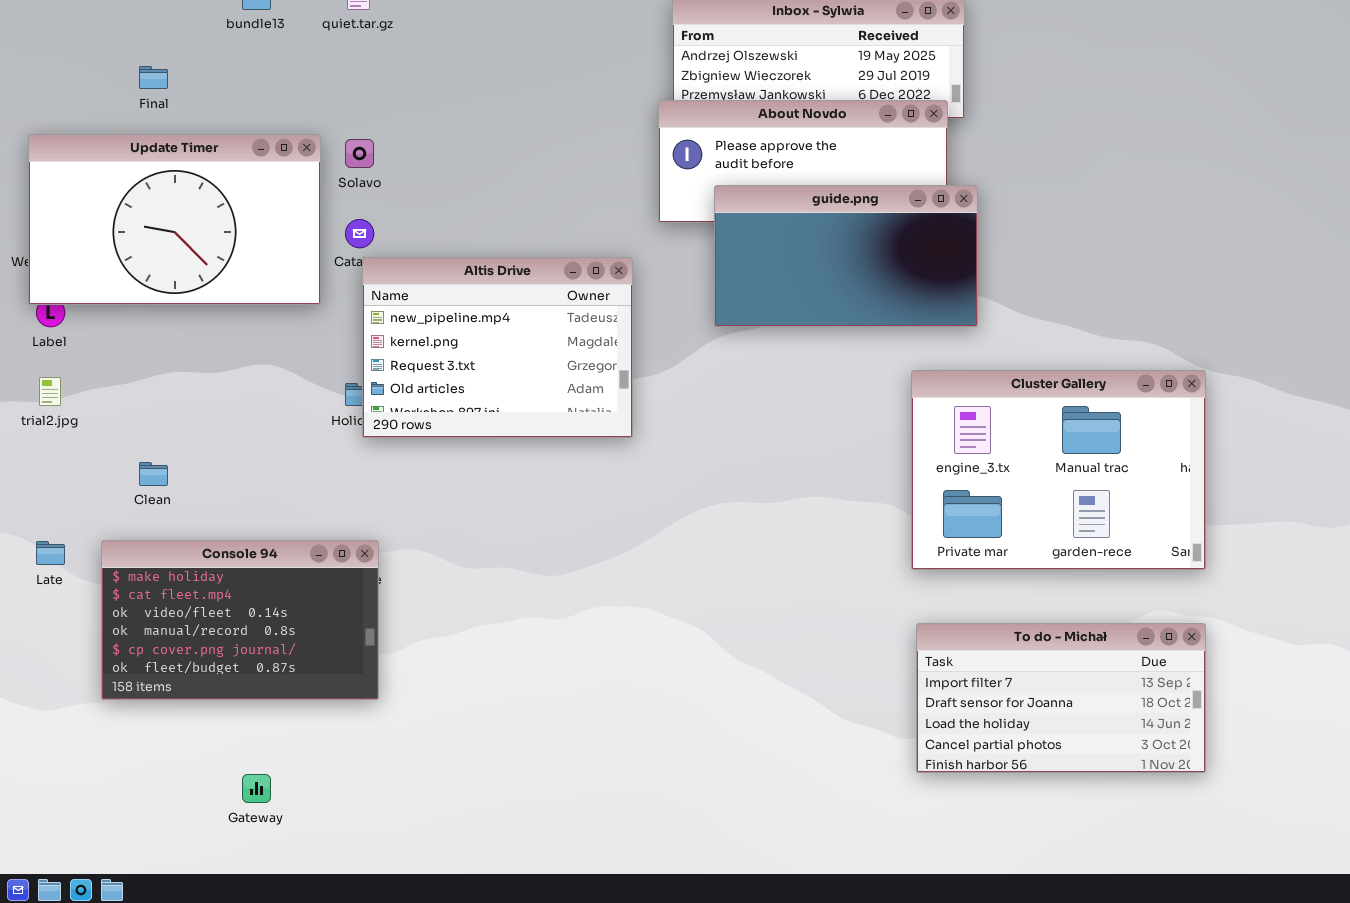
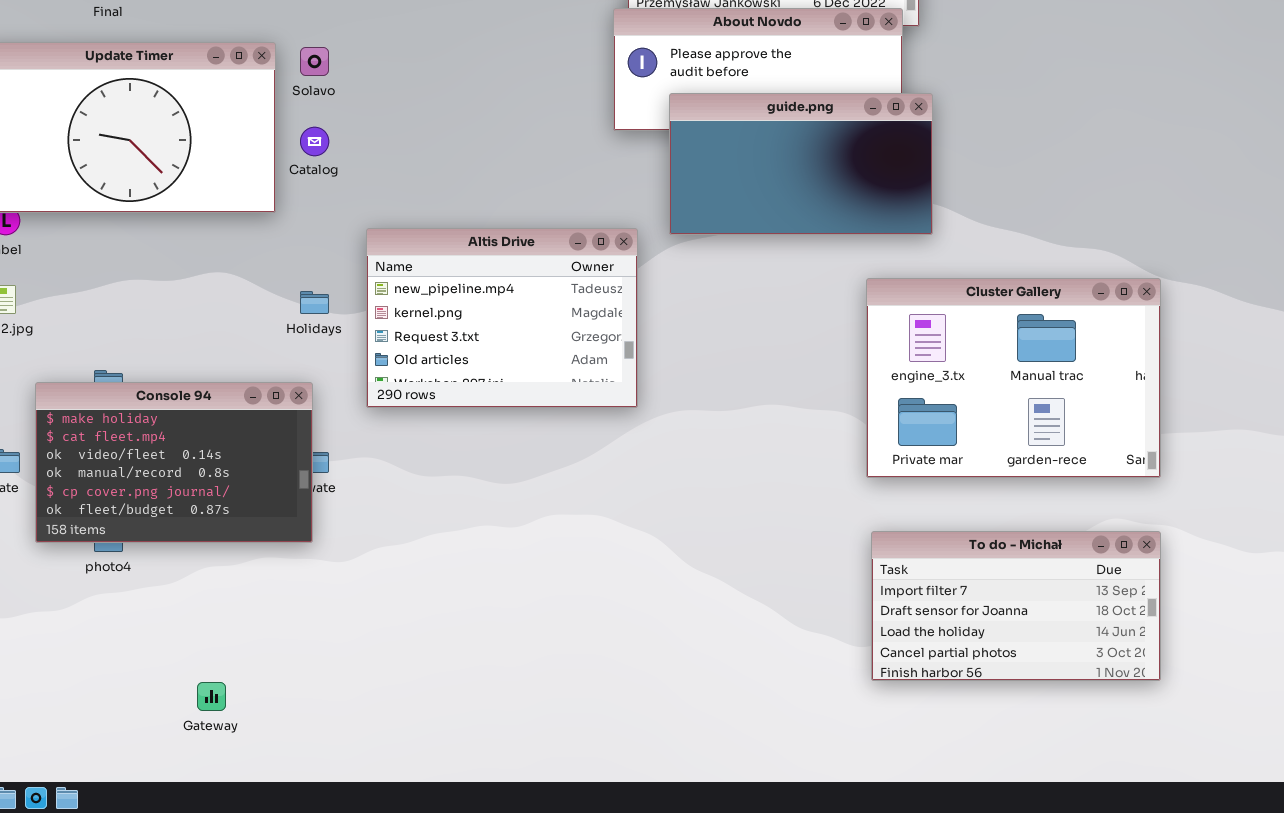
Altis Drive: [362,257,633,438] -> [366,228,638,408], moved
Console 94: [101,540,379,700] -> [35,382,313,543], moved

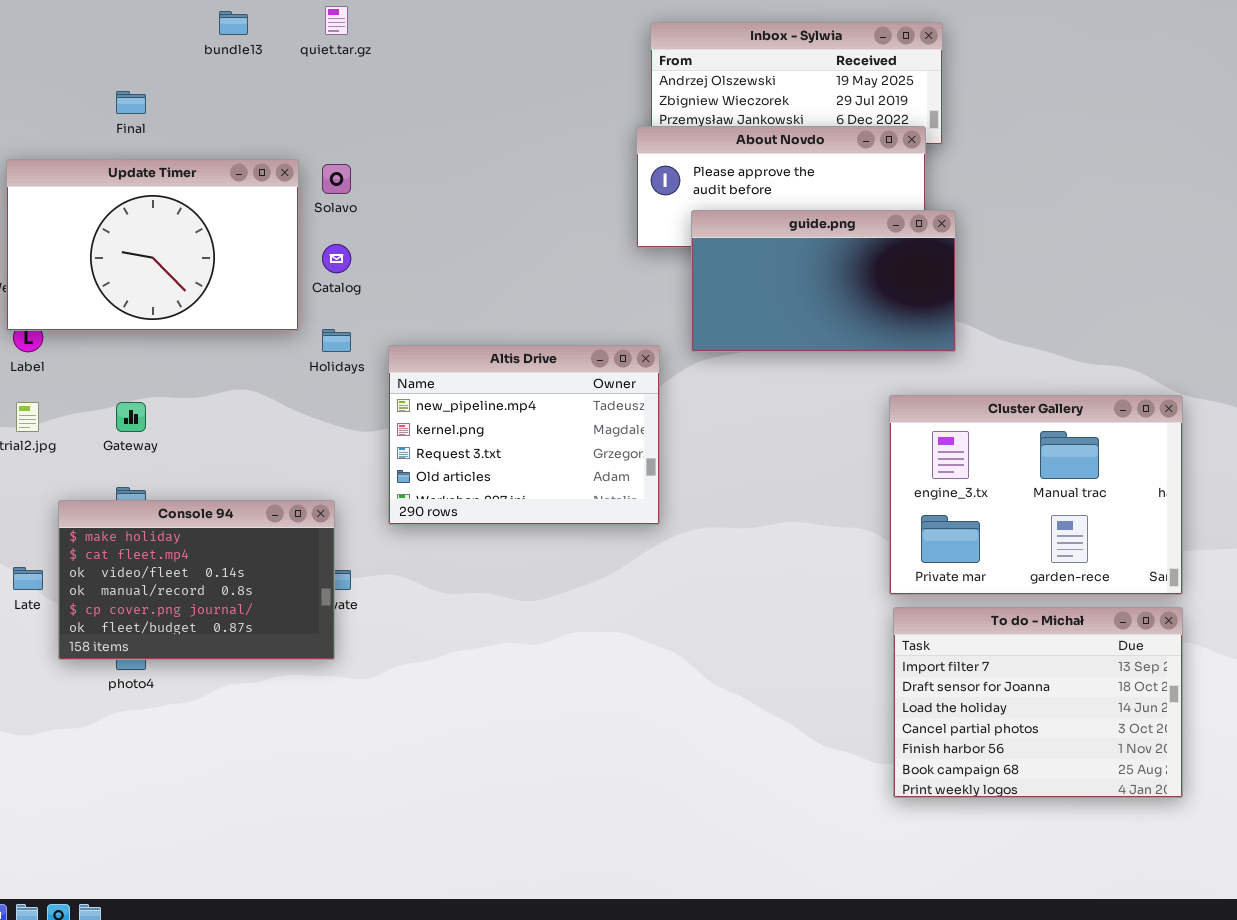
Holidays: [300,291,329,314] -> [322,329,351,352], moved
To do - Michał: [871,531,1161,681] -> [893,607,1183,798], resized
Gateway: [197,682,226,711] -> [116,402,146,432], moved

